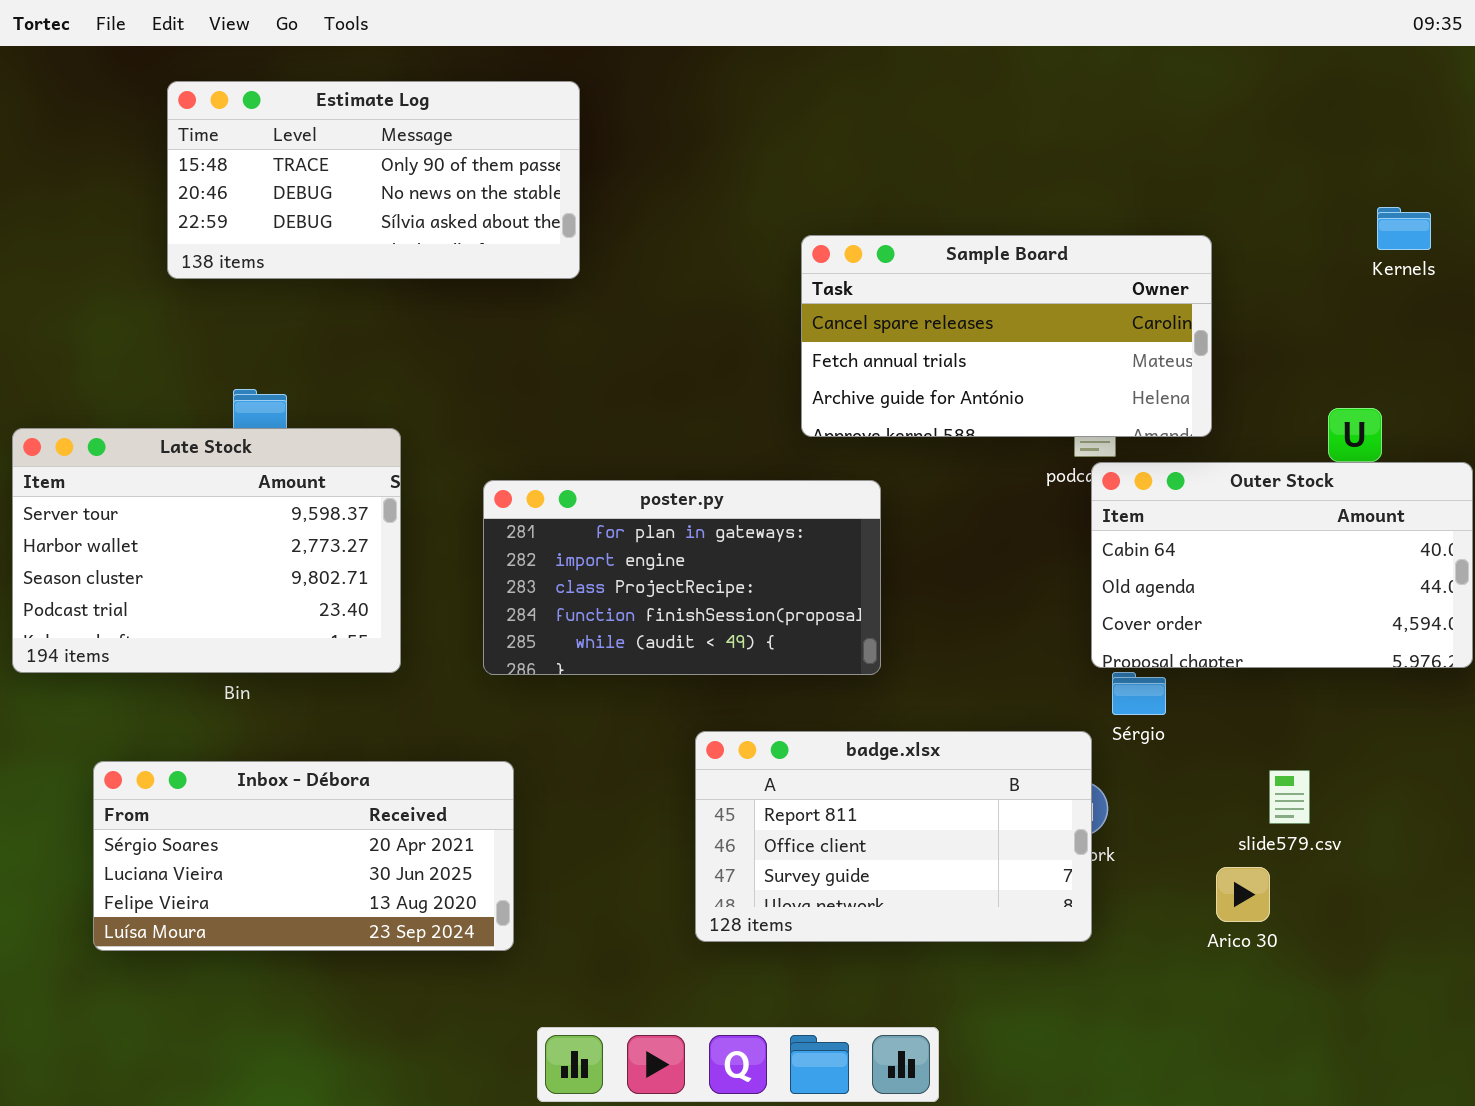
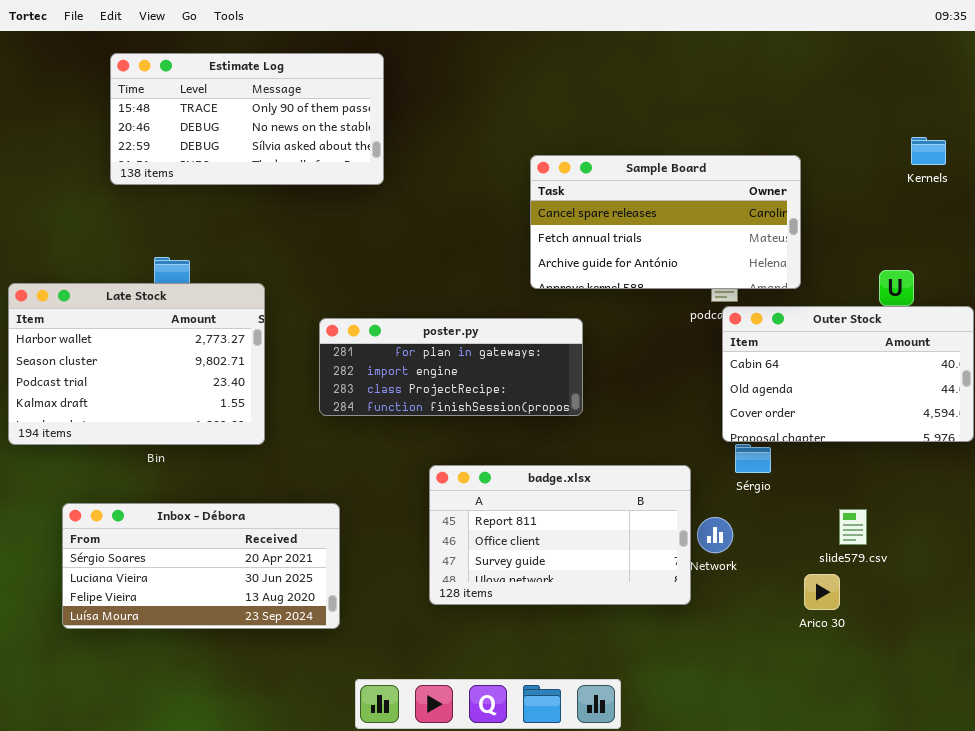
Late Stock: [12,428,401,673] -> [8,283,265,445], scrolled down 1 row
poster.py: [483,480,881,675] -> [319,318,583,416], resized
badge.xlsx: [695,731,1092,942] -> [429,465,691,605], moved

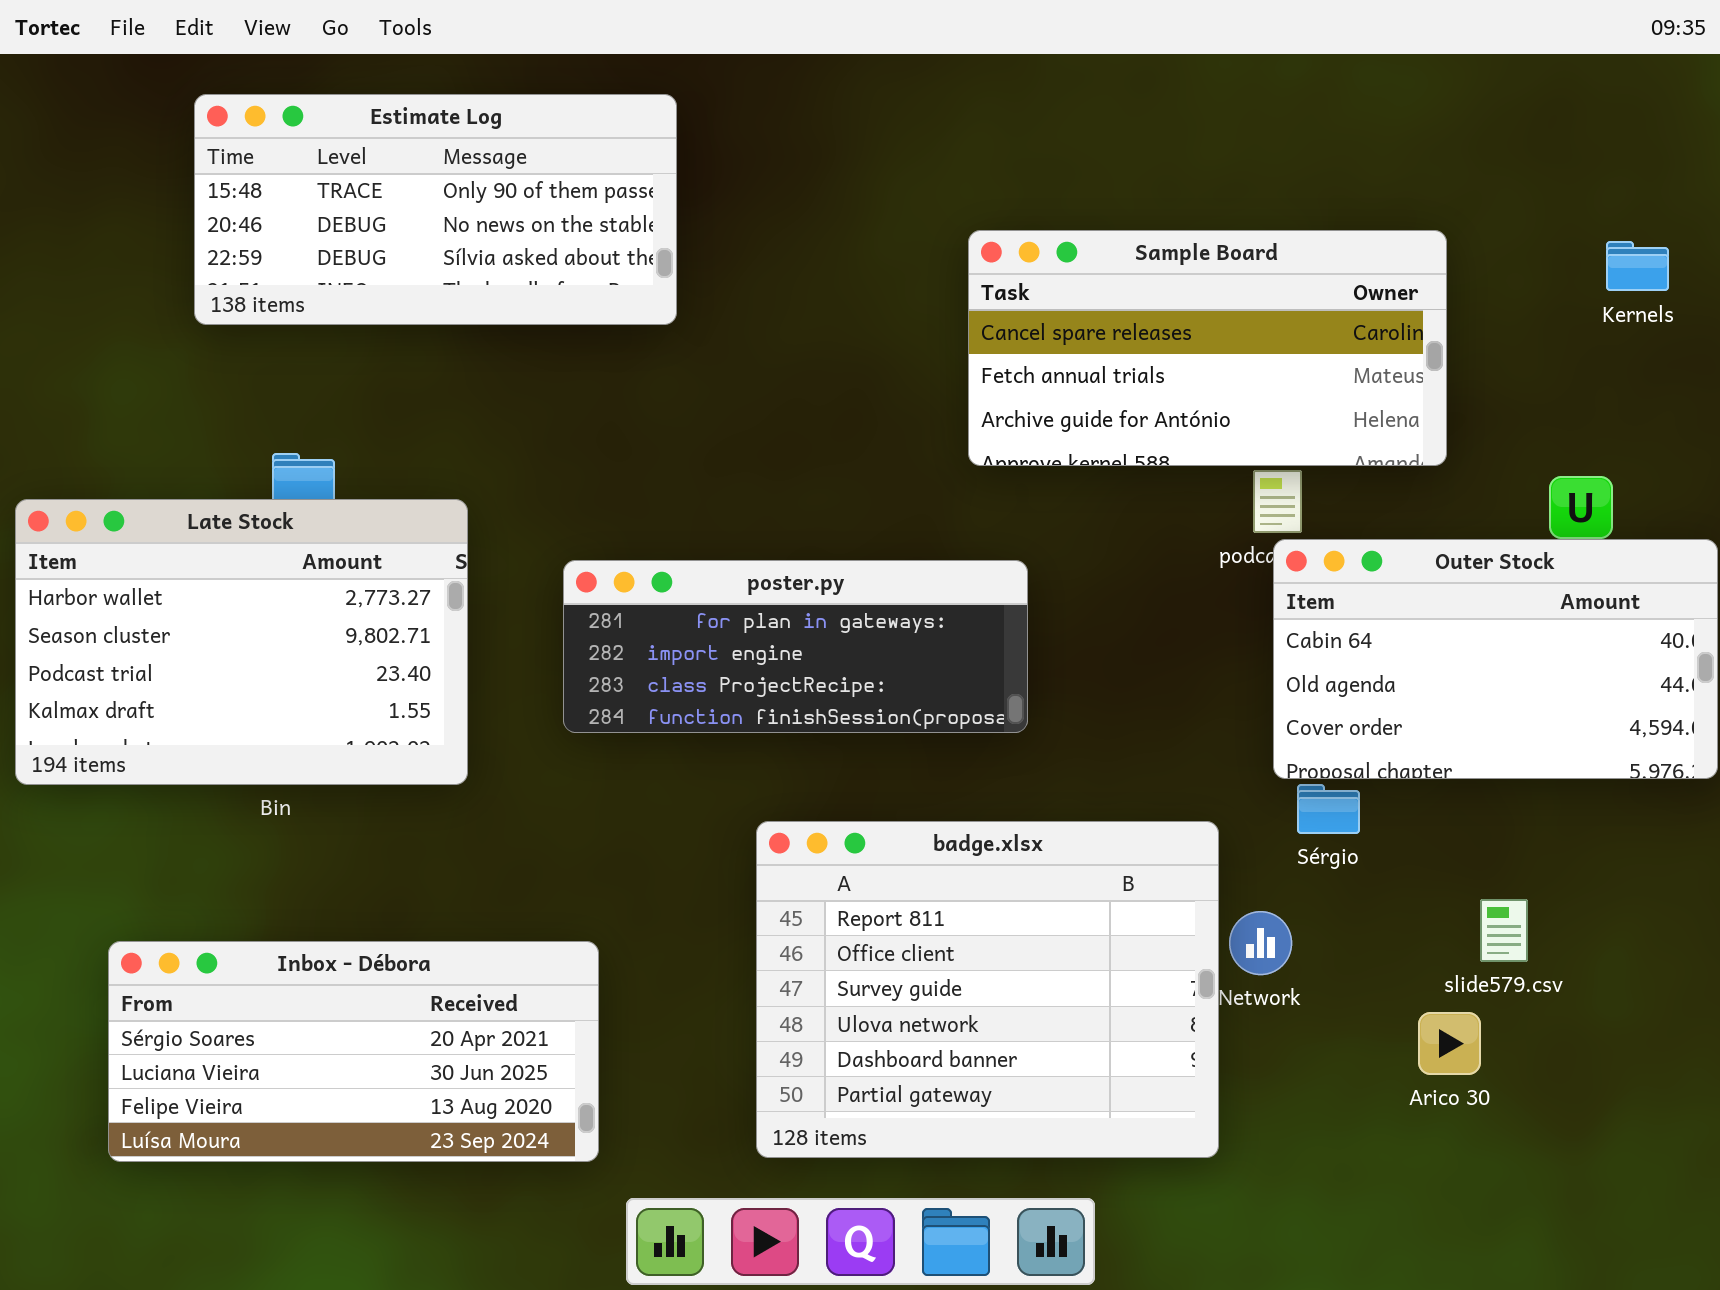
Sample Board: [530,155,801,289] -> [968,230,1447,466], moved
badge.xlsx: [429,465,691,605] -> [756,821,1219,1158], resized
Inbox - Débora: [62,503,340,629] -> [108,941,599,1162], moved

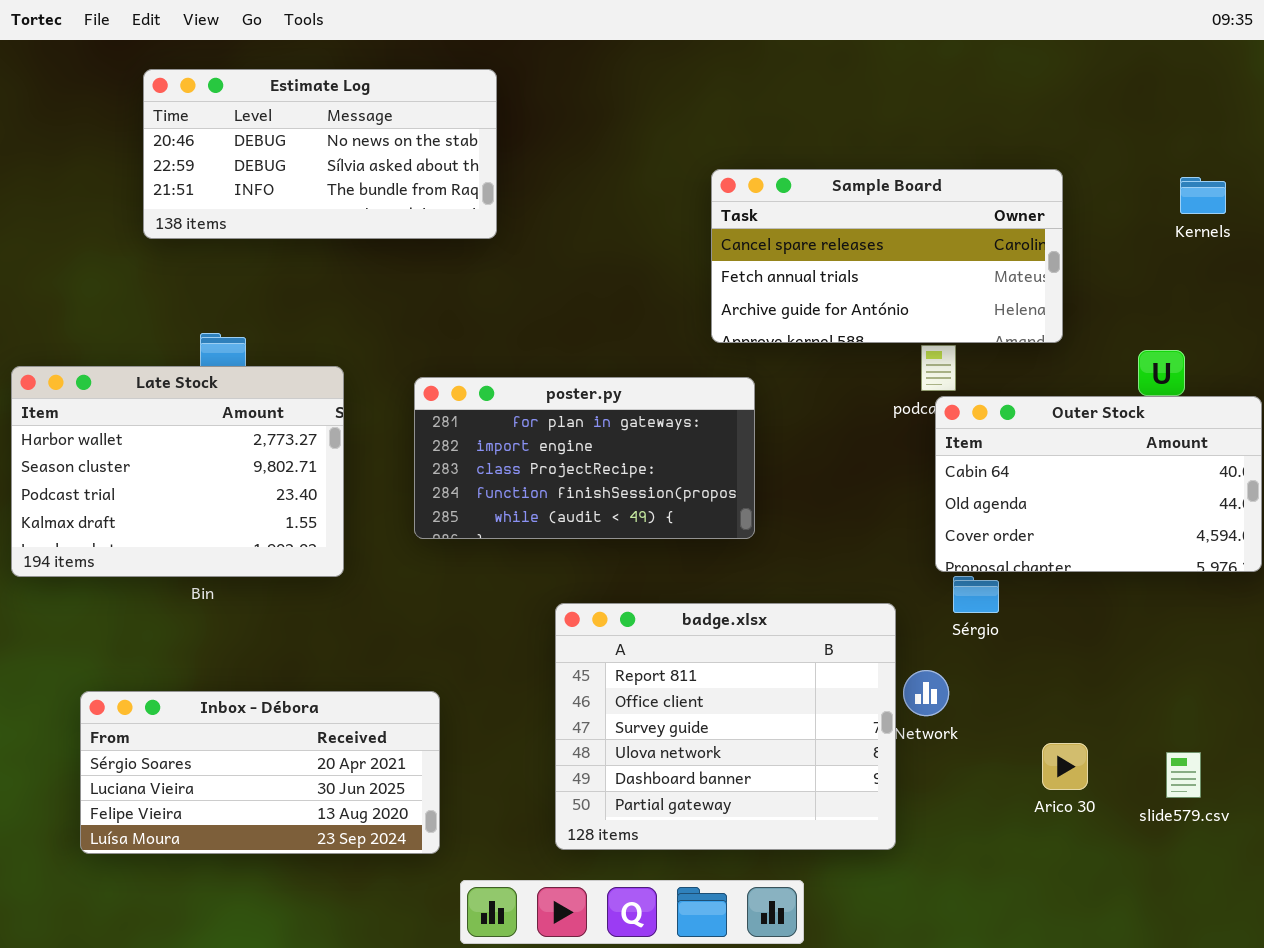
Estimate Log: [194,94,677,325] -> [143,69,497,239], scrolled down 1 row
poster.py: [563,560,1028,733] -> [414,377,755,539], resized
slide579.csv: [1480,899,1528,962] -> [1166,752,1201,798], moved

